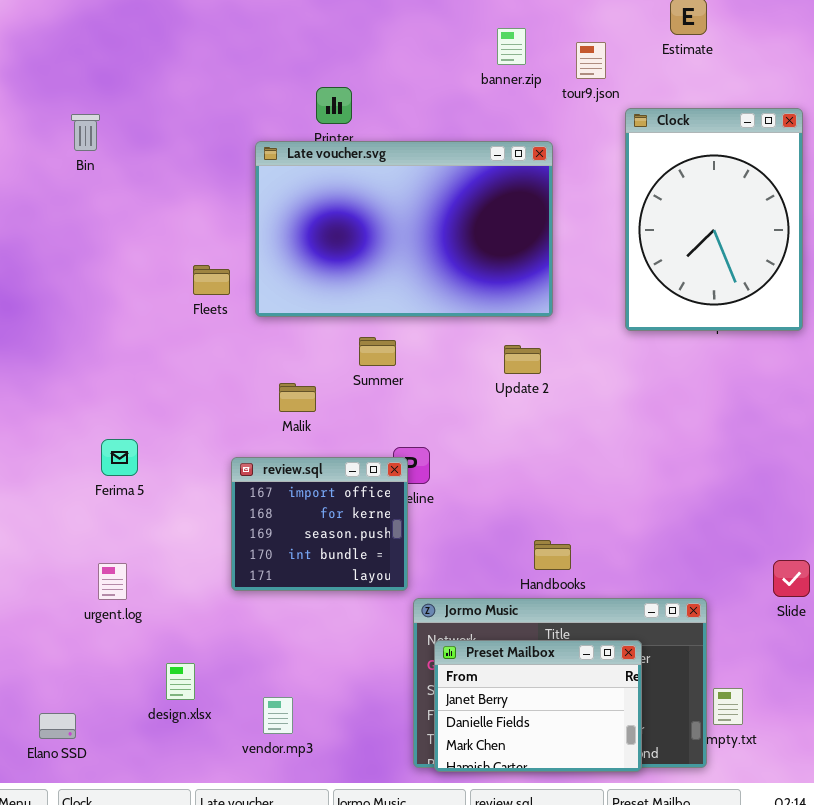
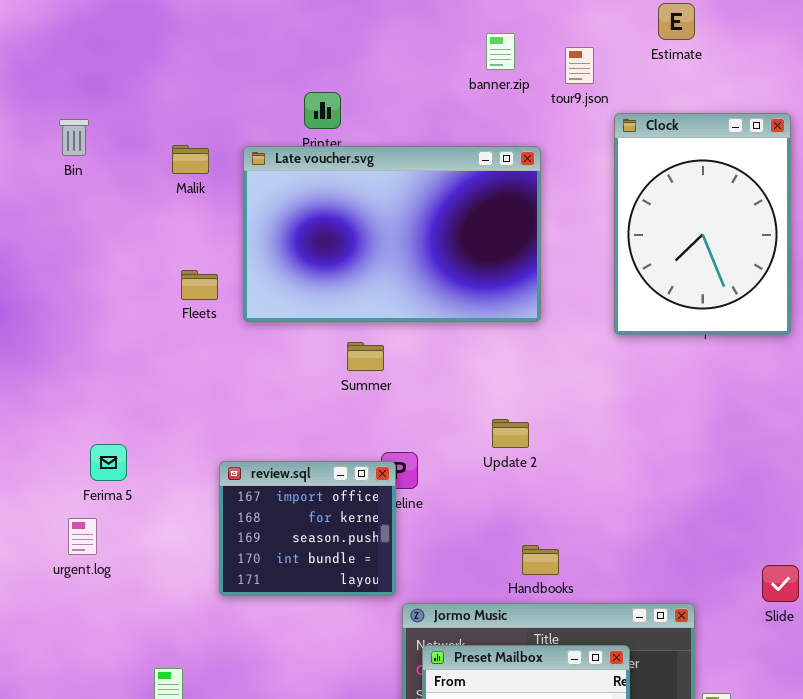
Update 2: [504,345,541,374] -> [492,419,529,448], moved
Malik: [279,383,316,412] -> [172,145,209,174], moved
urgent.log: [98,563,127,600] -> [68,518,97,555], moved

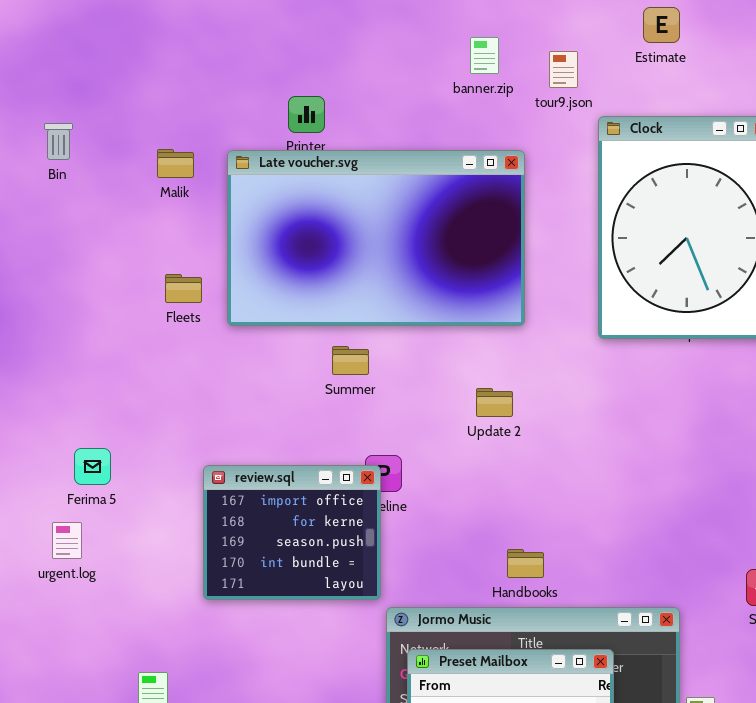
Update 2: [492,419,529,448] -> [476,388,513,417], moved

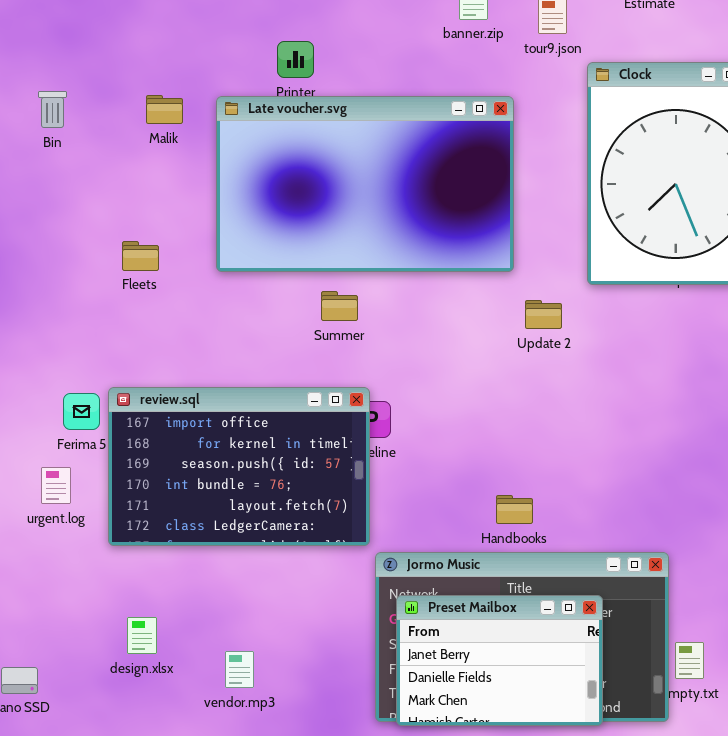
Bin: [44,123,73,160] -> [38,91,67,128], moved
Fleets: [165,274,202,303] -> [122,241,159,271], moved
Update 2: [476,388,513,417] -> [525,300,562,329], moved
review.sql: [203,465,381,600] -> [108,387,370,546], resized

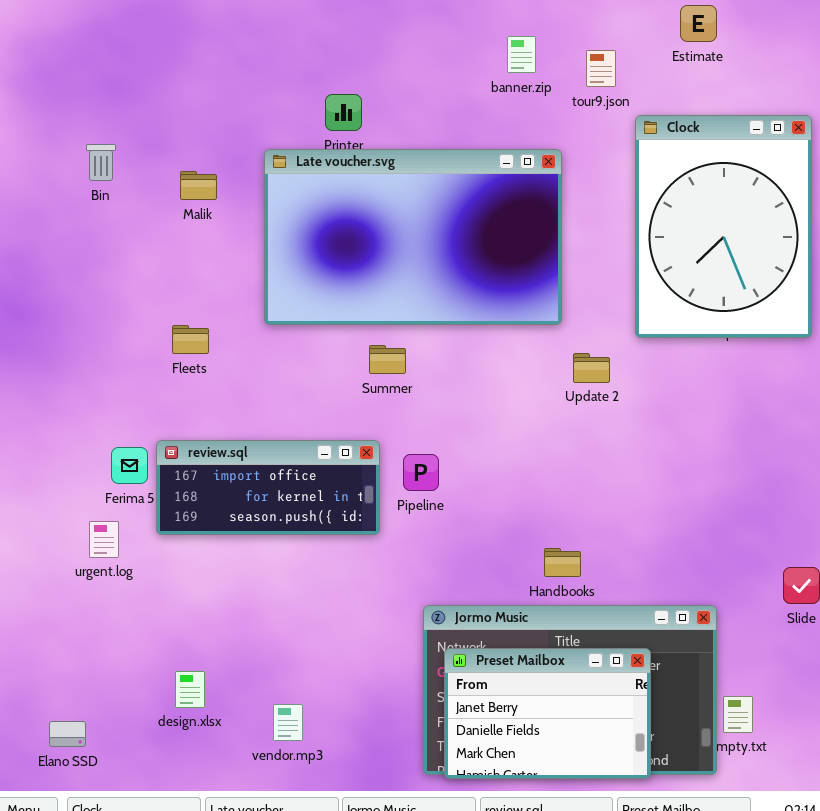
Malik: [146,95,183,124] -> [180,171,217,200], moved
Fleets: [122,241,159,271] -> [172,325,209,354], moved
review.sql: [108,387,370,546] -> [156,440,380,535], resized

